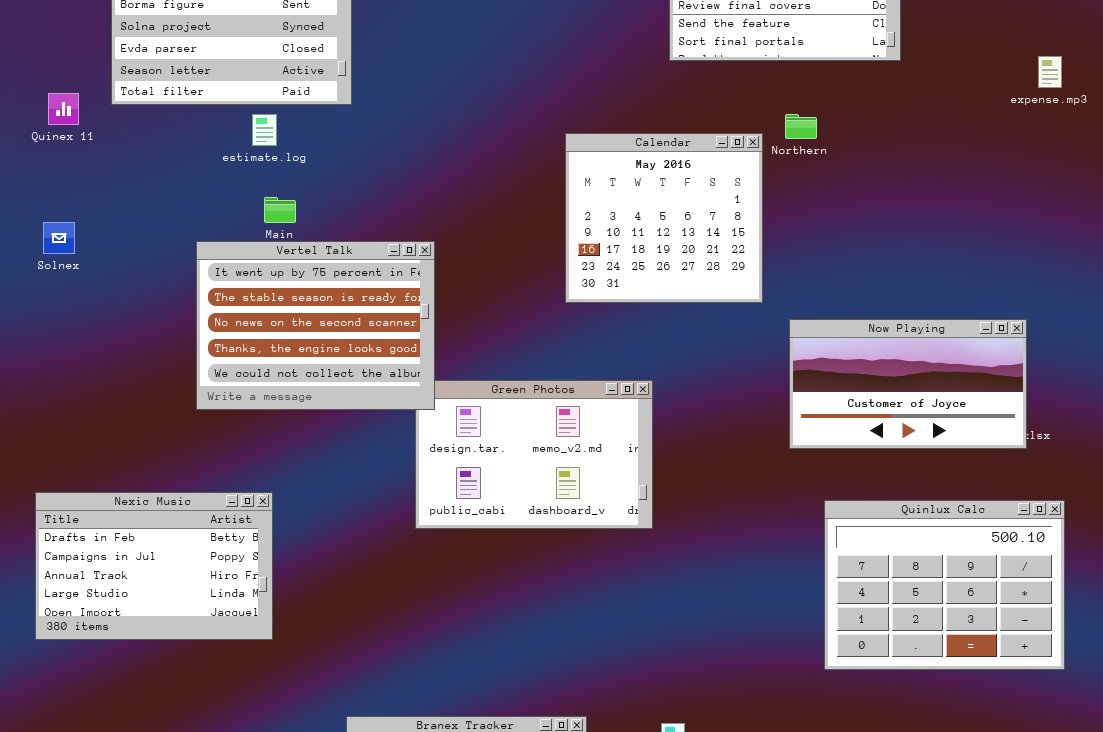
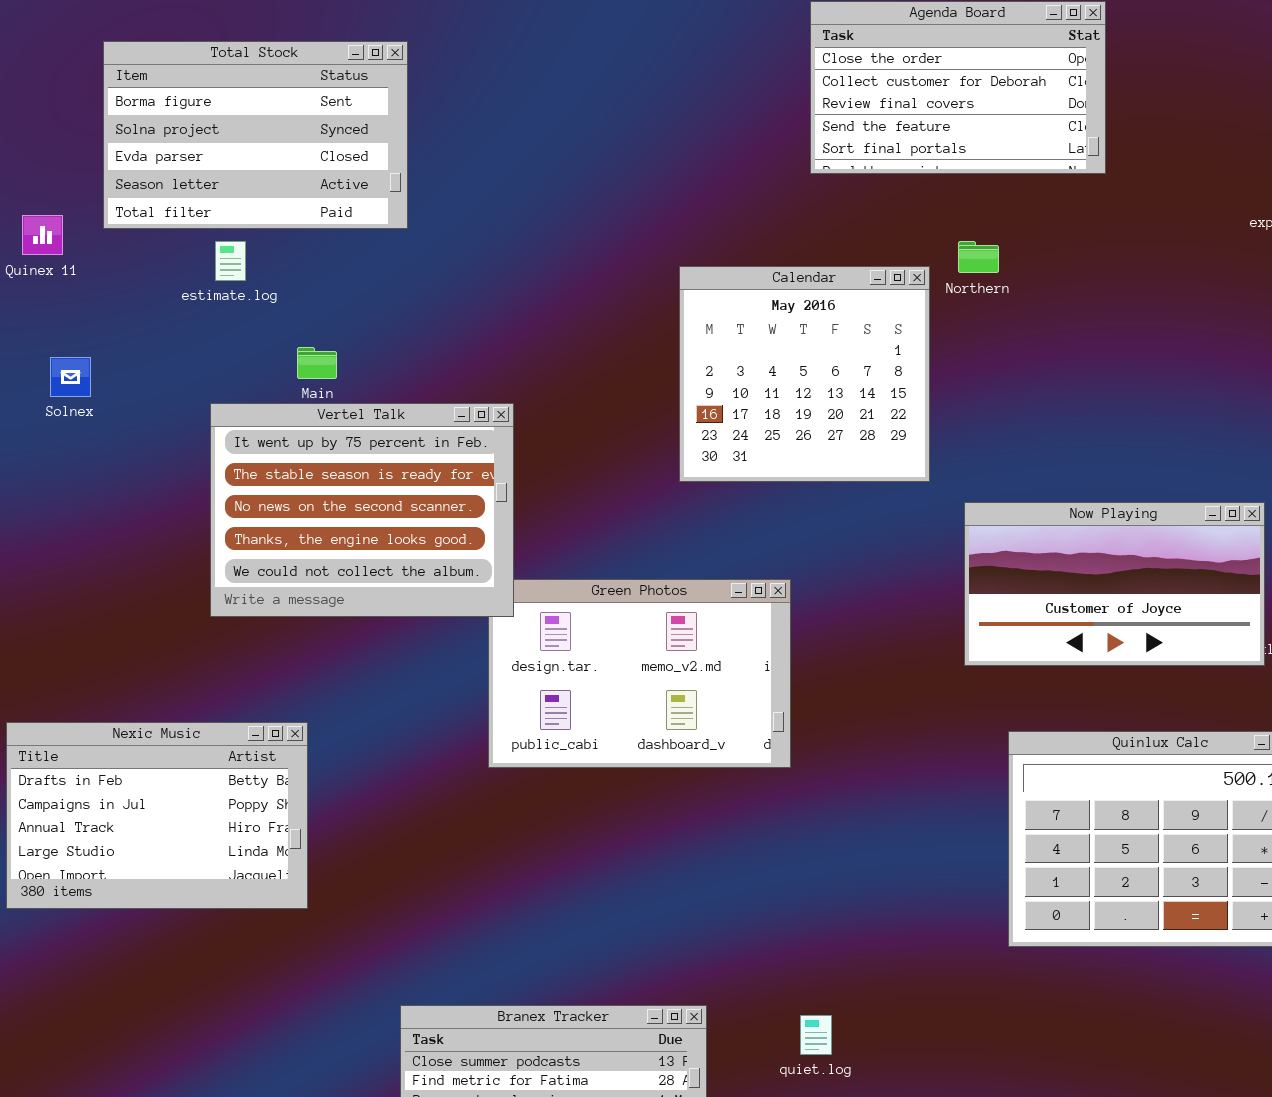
estimate.log: [252,114,277,146] -> [215,241,246,281], moved
Solnex: [43,222,75,254] -> [50,357,91,397], moved

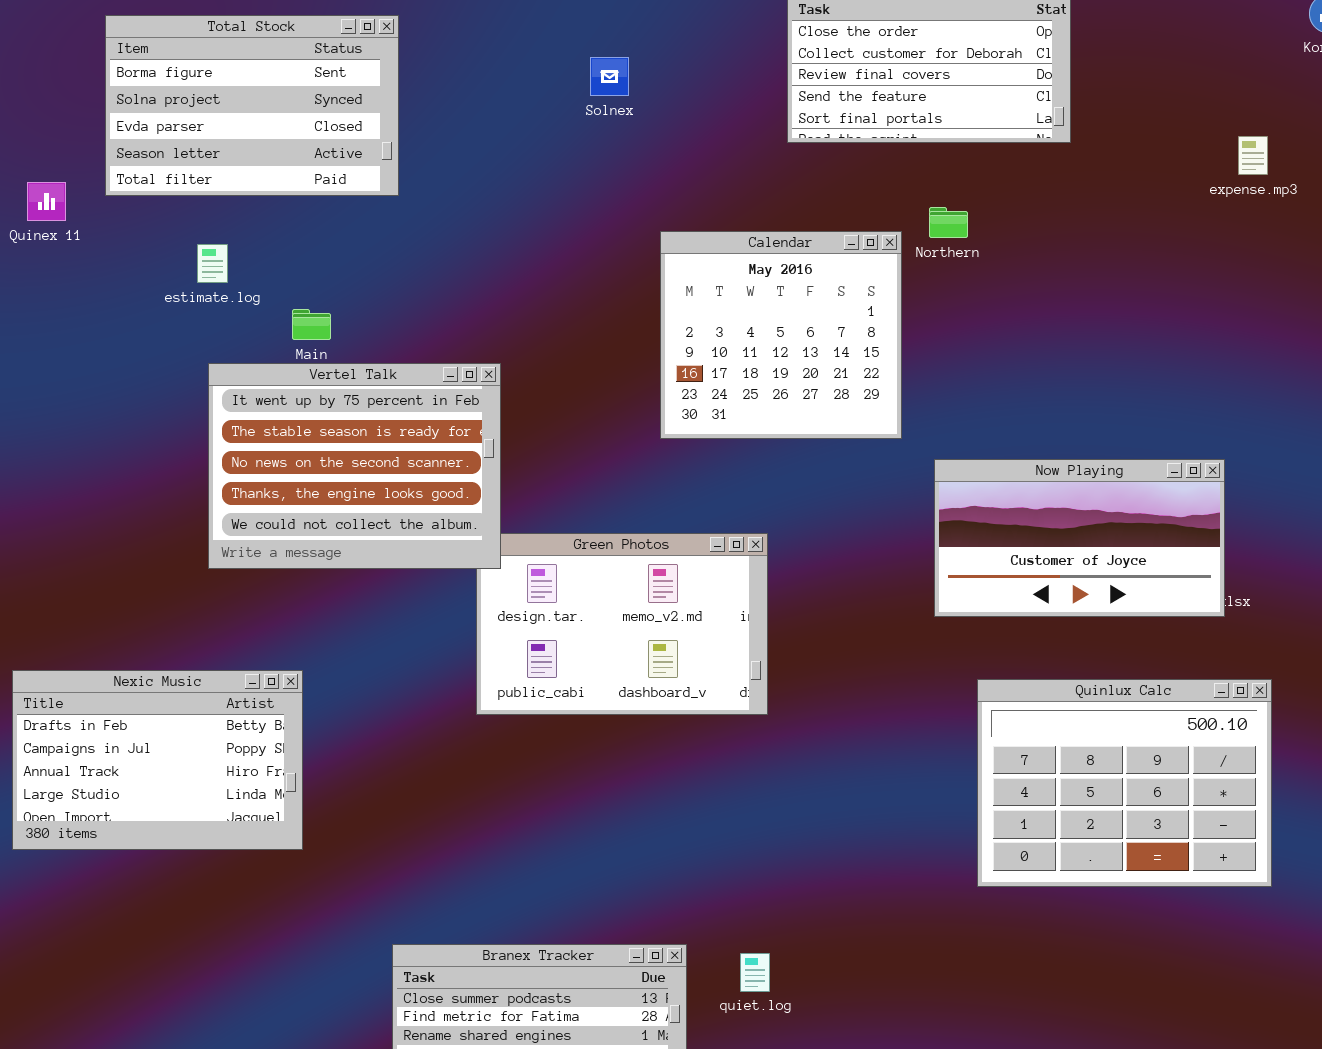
estimate.log: [215,241,246,281] -> [197,244,228,283], moved
Solnex: [50,357,91,397] -> [590,57,629,96], moved
quiet.log: [800,1015,832,1055] -> [740,953,770,992], moved

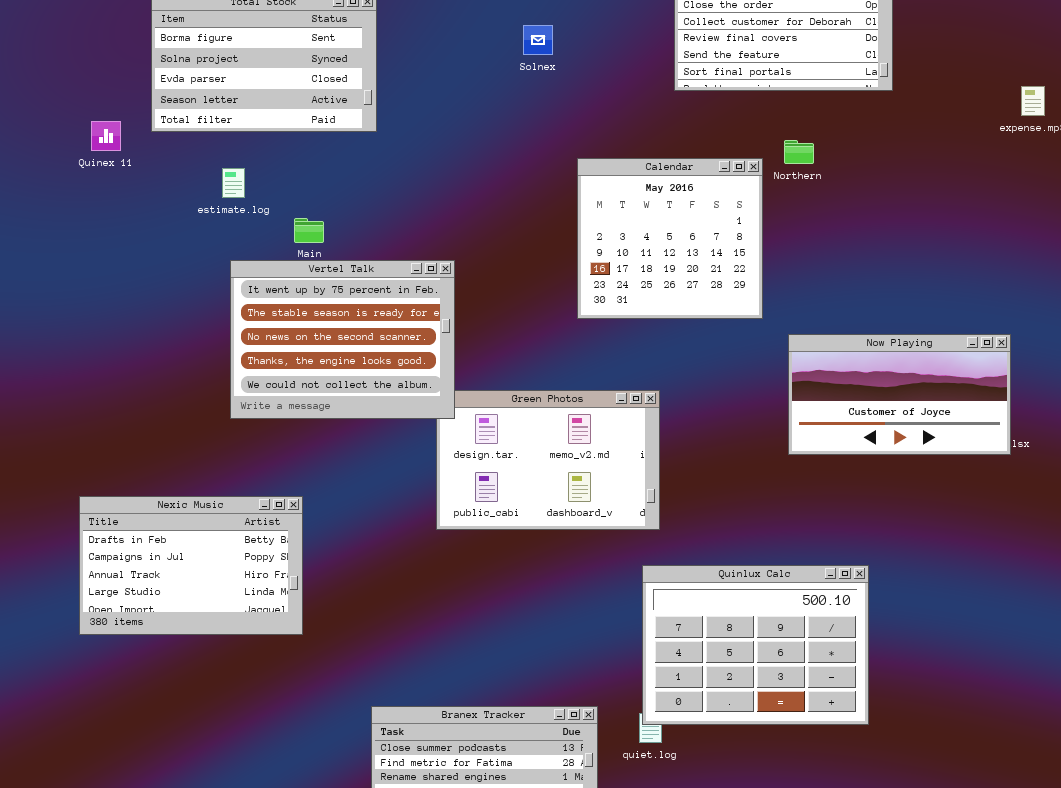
Quinlux Calc: [977,679,1272,887] -> [642,565,869,725], moved

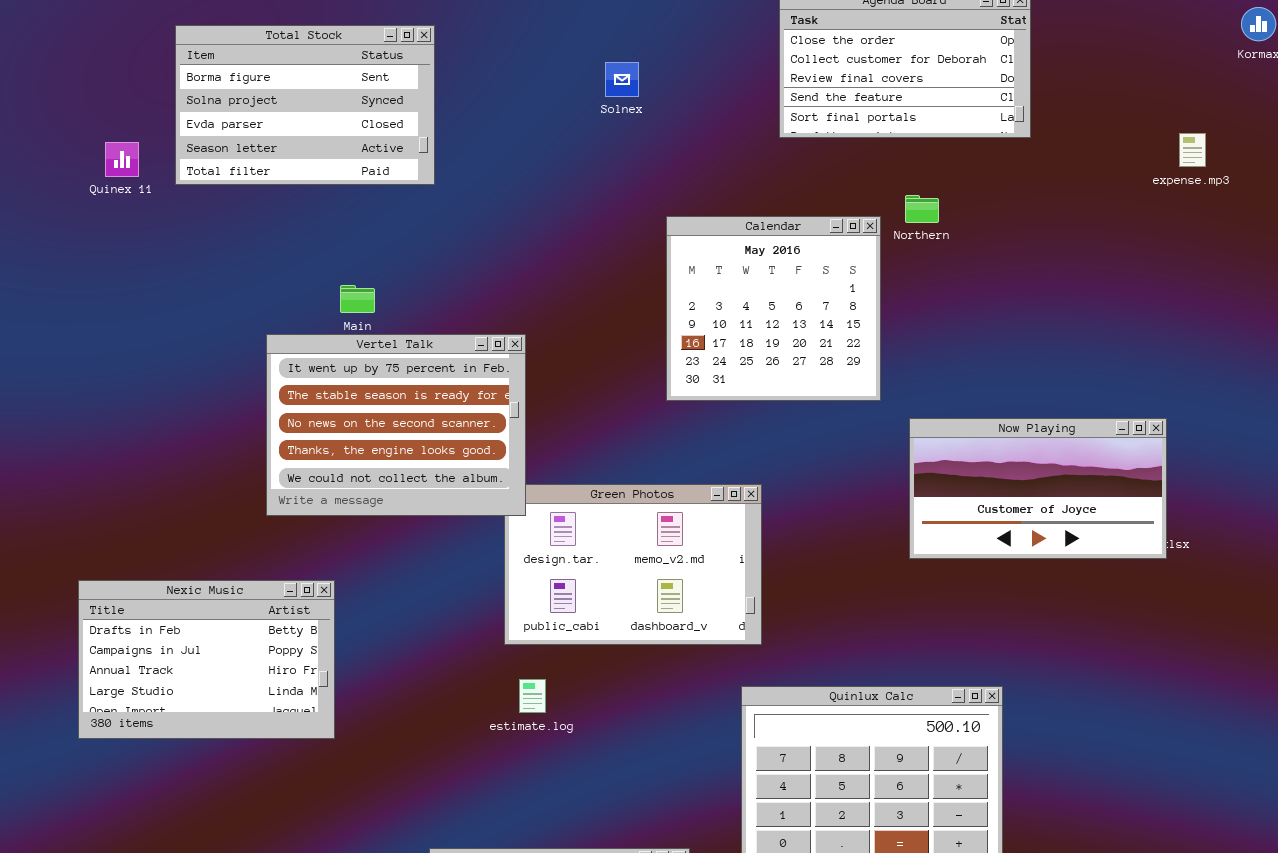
Quinex 11: [91,121,121,151] -> [105,142,139,177], moved
estimate.log: [222,168,245,198] -> [519,679,546,713], moved
Nexic Music: [79,496,303,635] -> [78,580,335,739], moved

